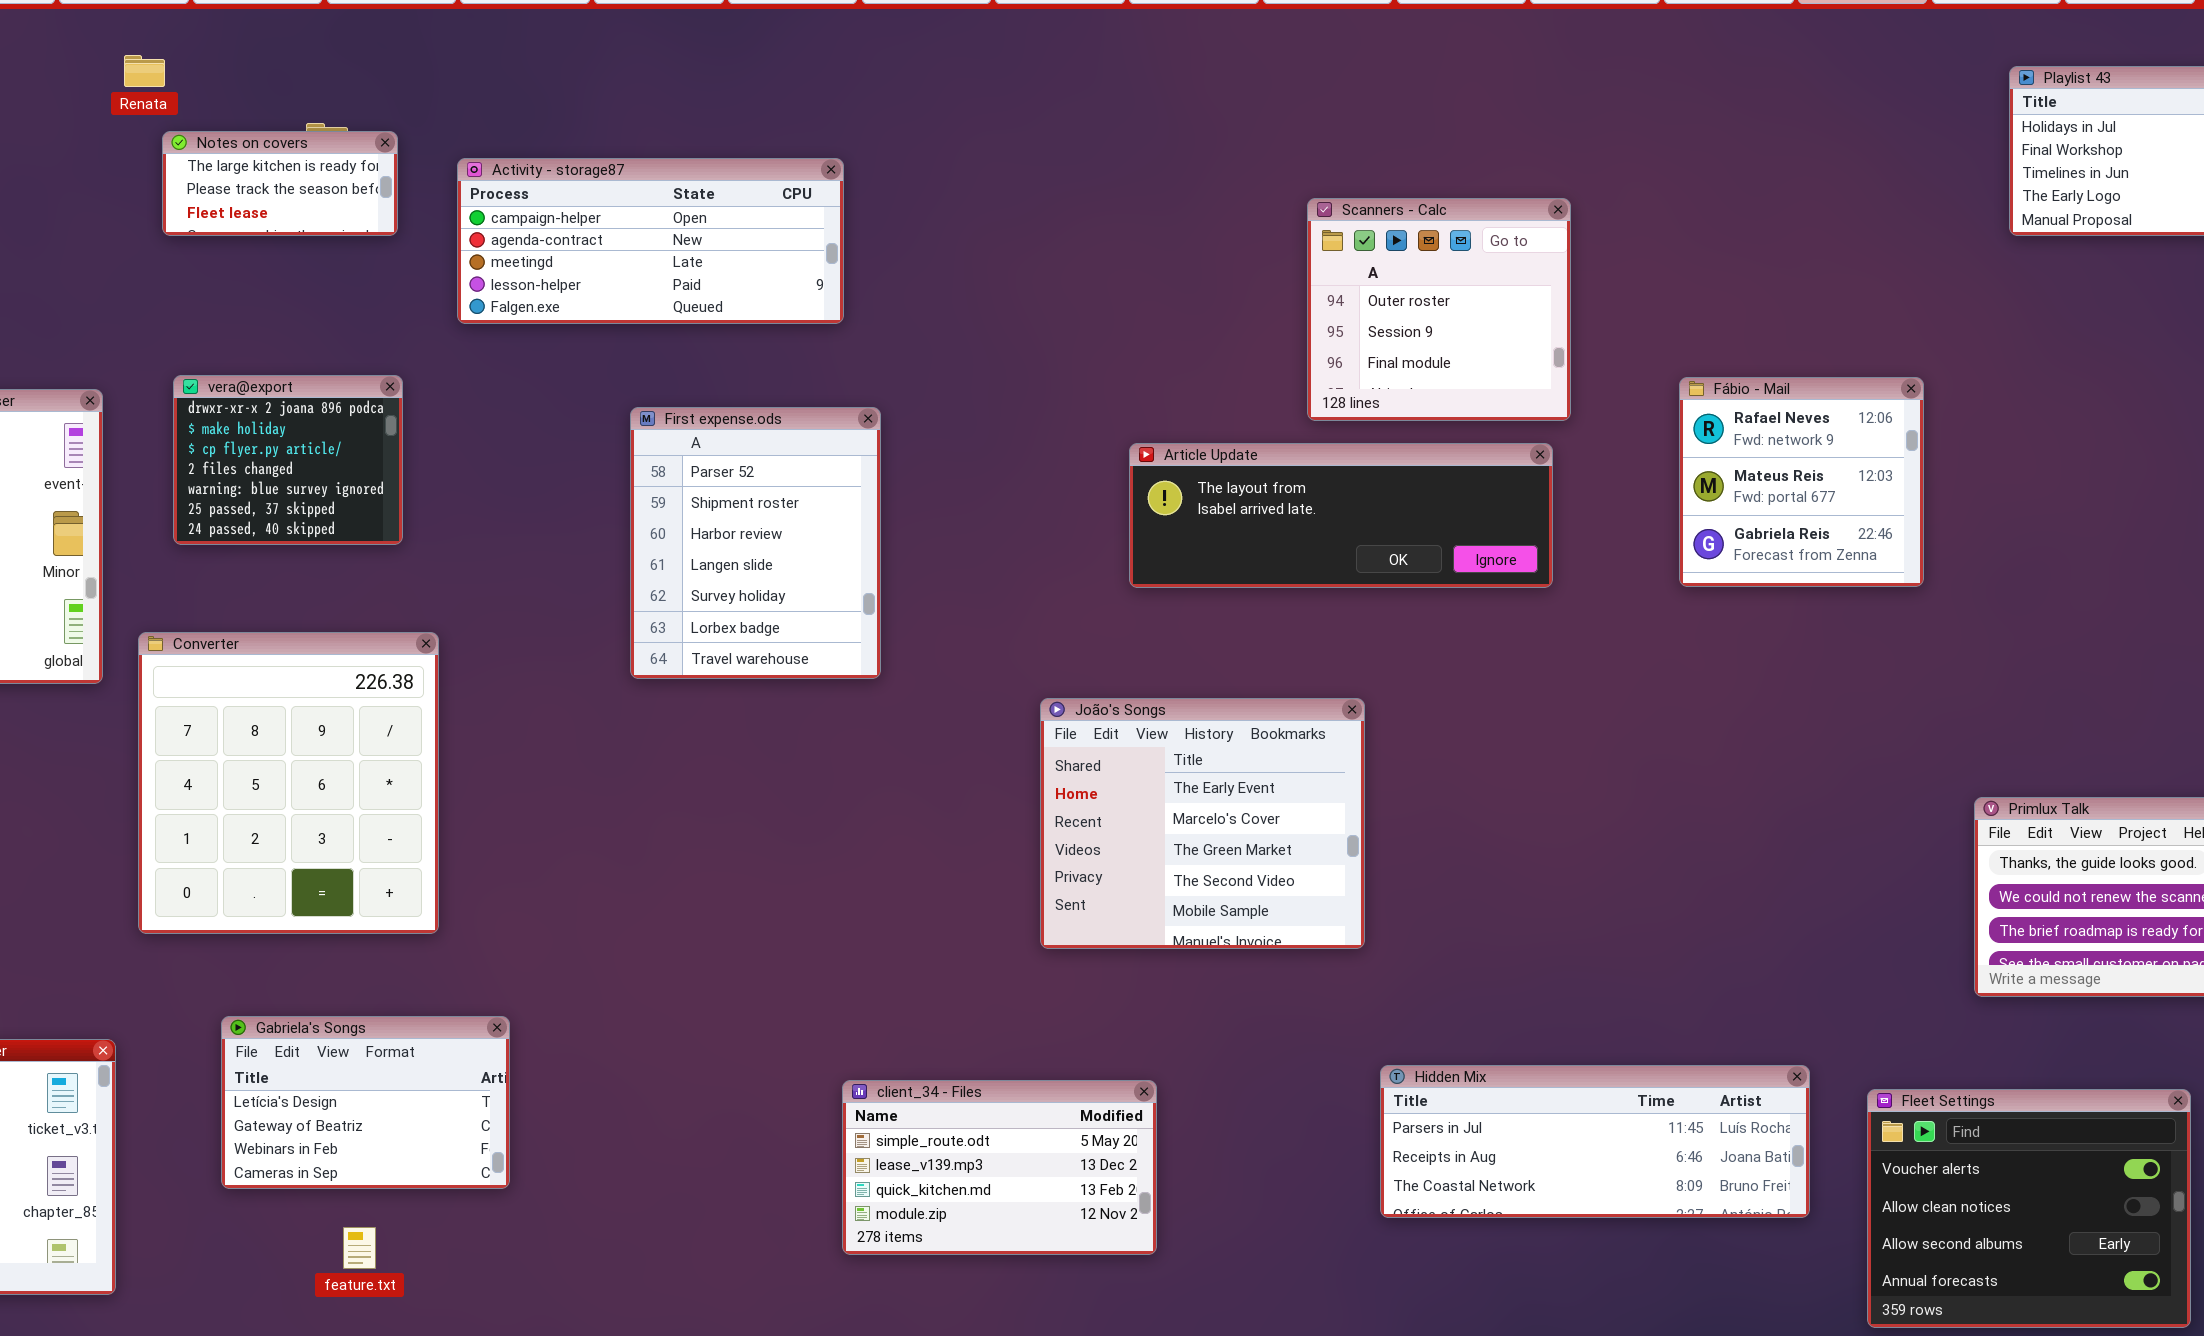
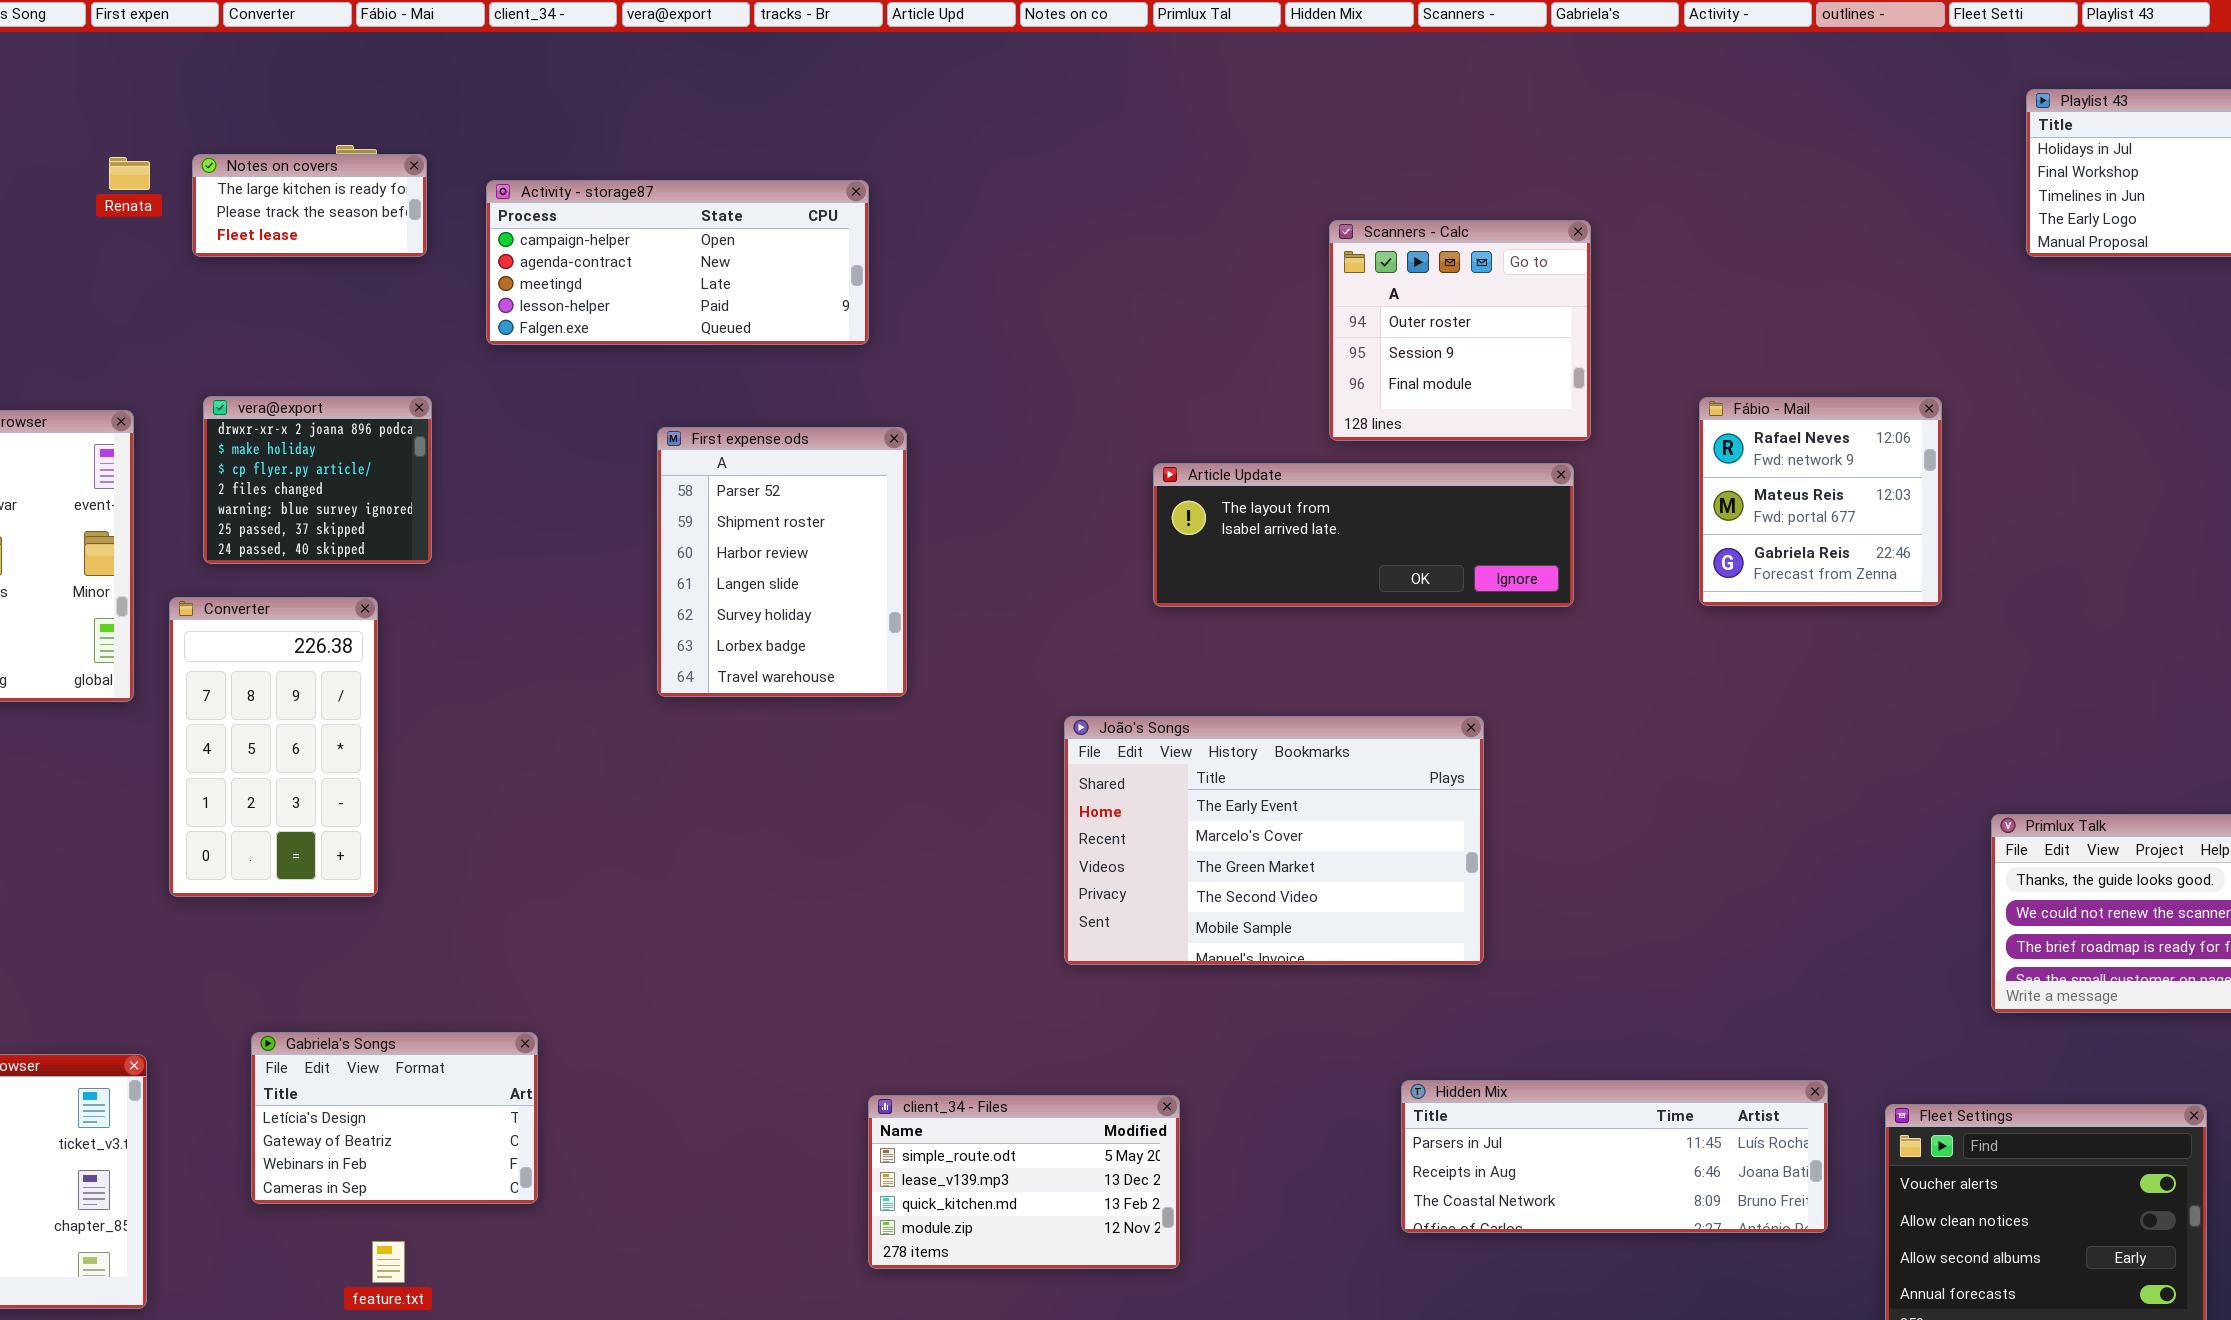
Renata: [124,55,165,87] -> [109,157,150,190], moved
Converter: [138,632,439,934] -> [169,597,378,897], moved, resized
João's Songs: [1040,698,1365,949] -> [1064,716,1484,965], resized

